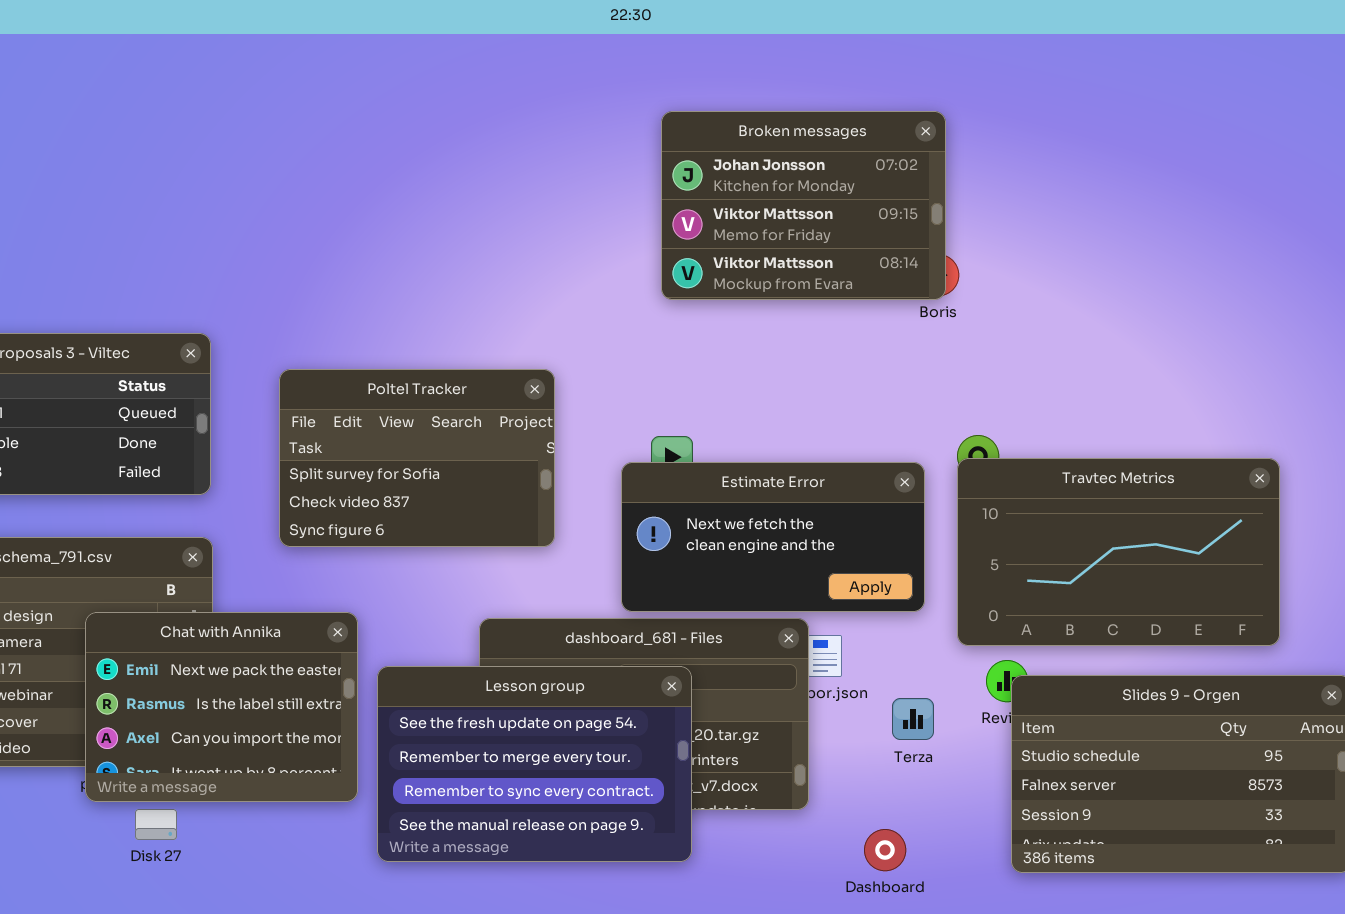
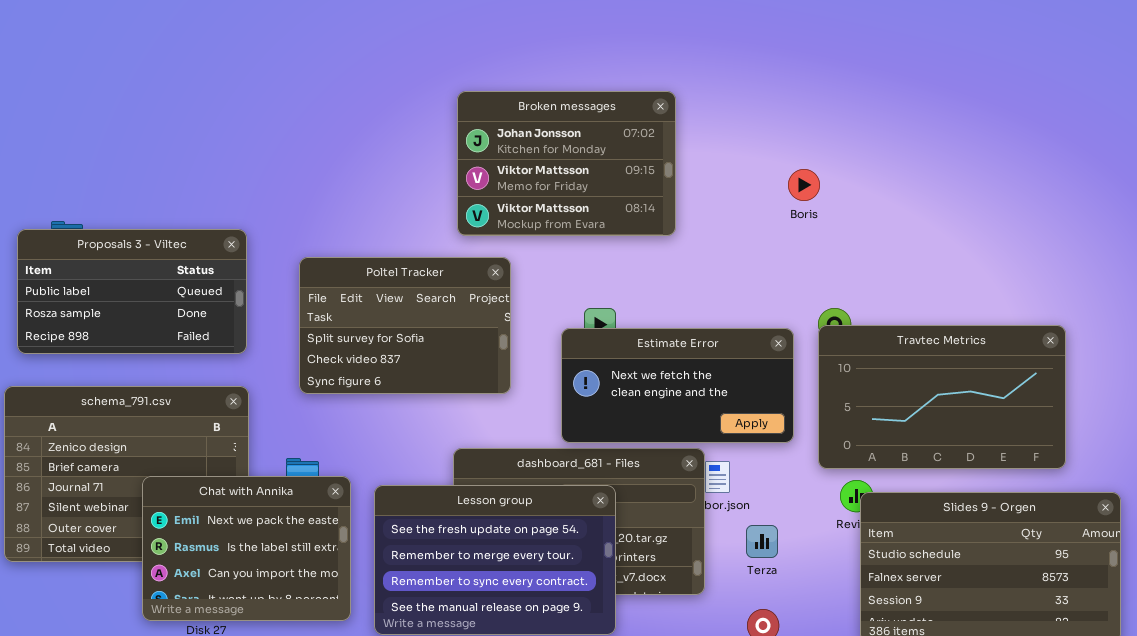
Broken messages: [661,111,946,300] -> [457,91,676,236], moved
Chat with Annika: [85,612,358,802] -> [142,476,351,621], moved
Terza: [892,698,934,740] -> [746,525,778,558], moved

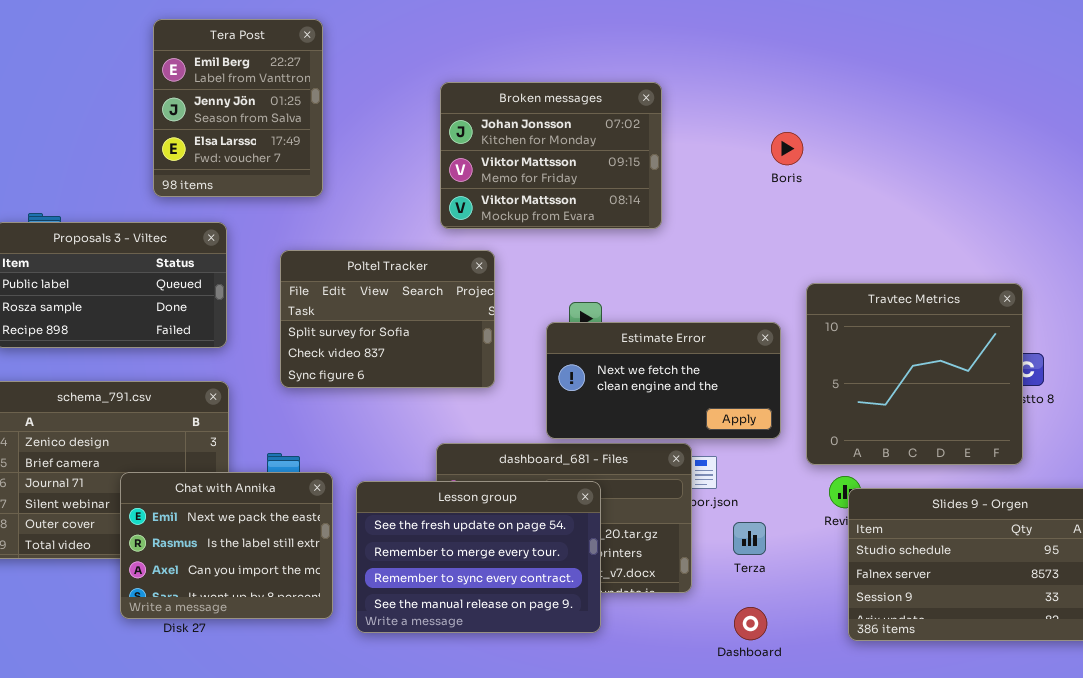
Tera Post: none -> [153,19,323,197], opened
Boris: [788,169,820,201] -> [771,132,803,165], moved
Travtec Metrics: [818,325,1066,469] -> [806,283,1023,465], resized

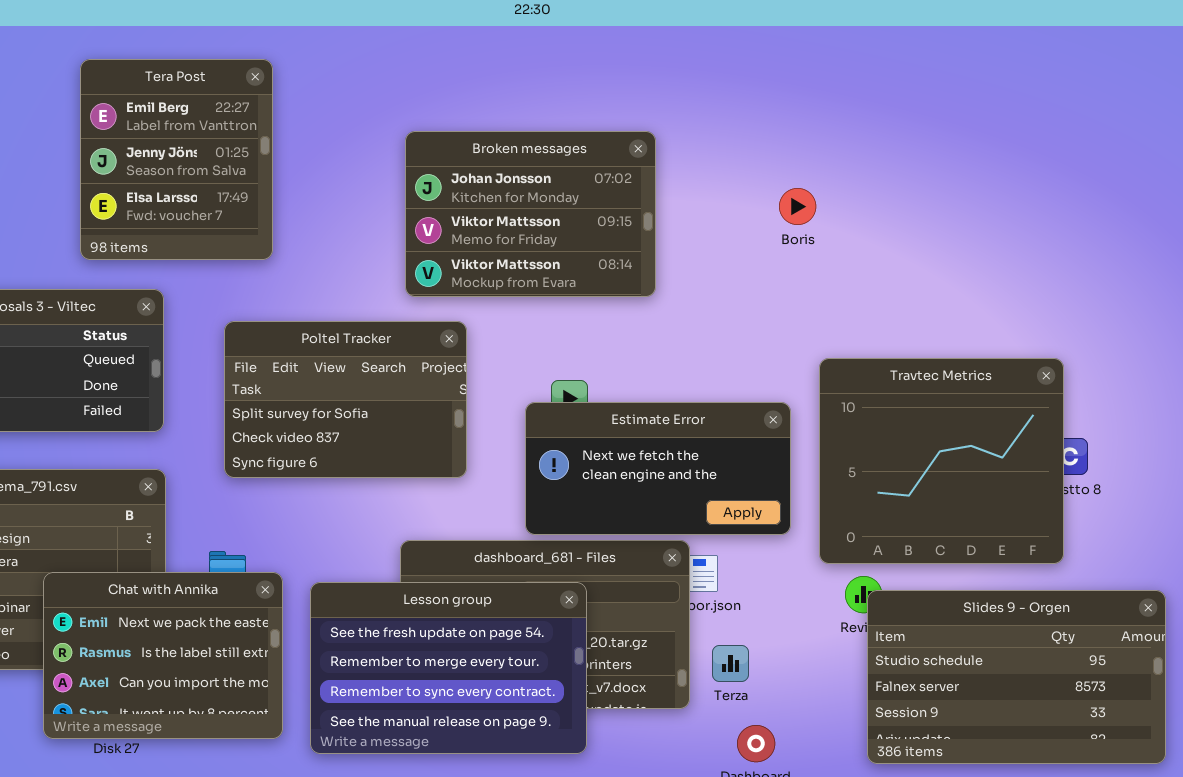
Terza: [733,522,766,555] -> [712,645,749,682], moved

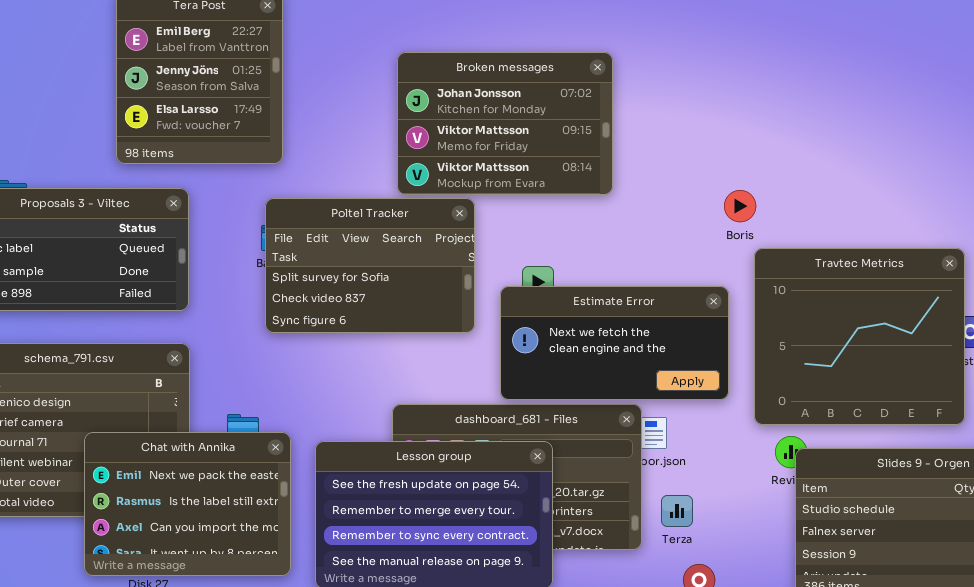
Boris: [779,188,816,225] -> [724,190,756,222], moved
Poltel Tracker: [224,321,467,478] -> [265,198,475,333], moved

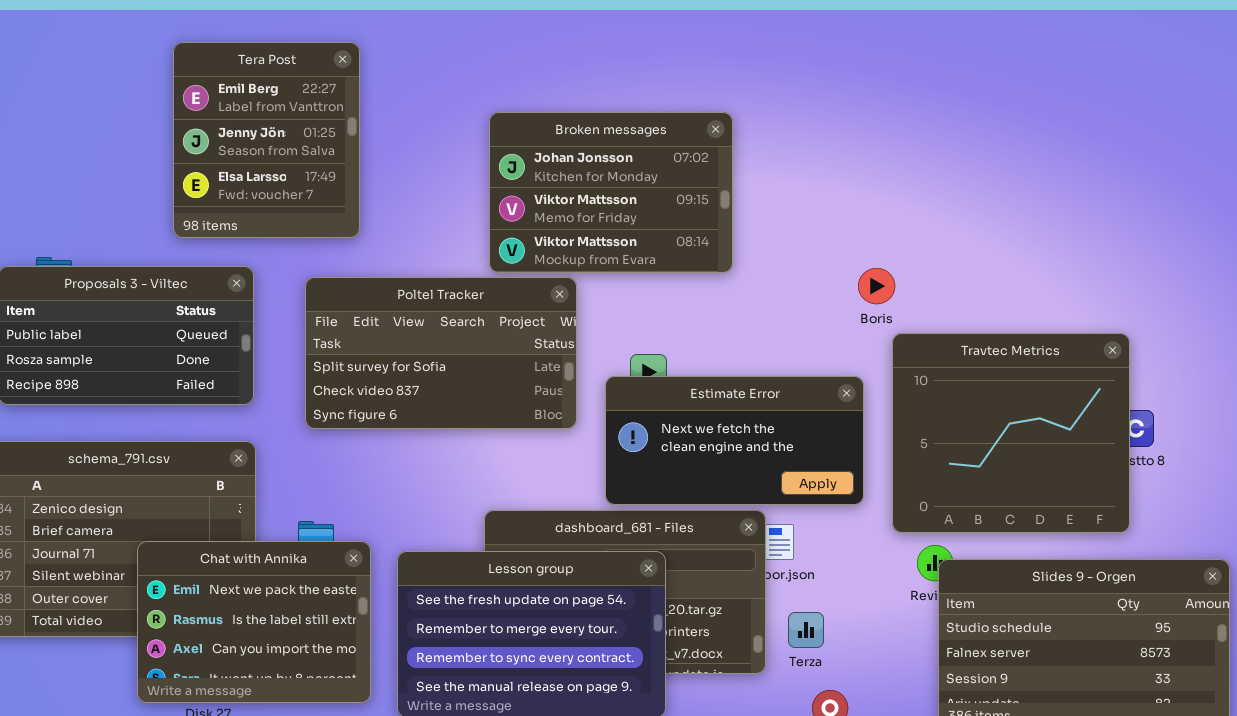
Poltel Tracker: [265,198,475,333] -> [305,277,577,429], resized

